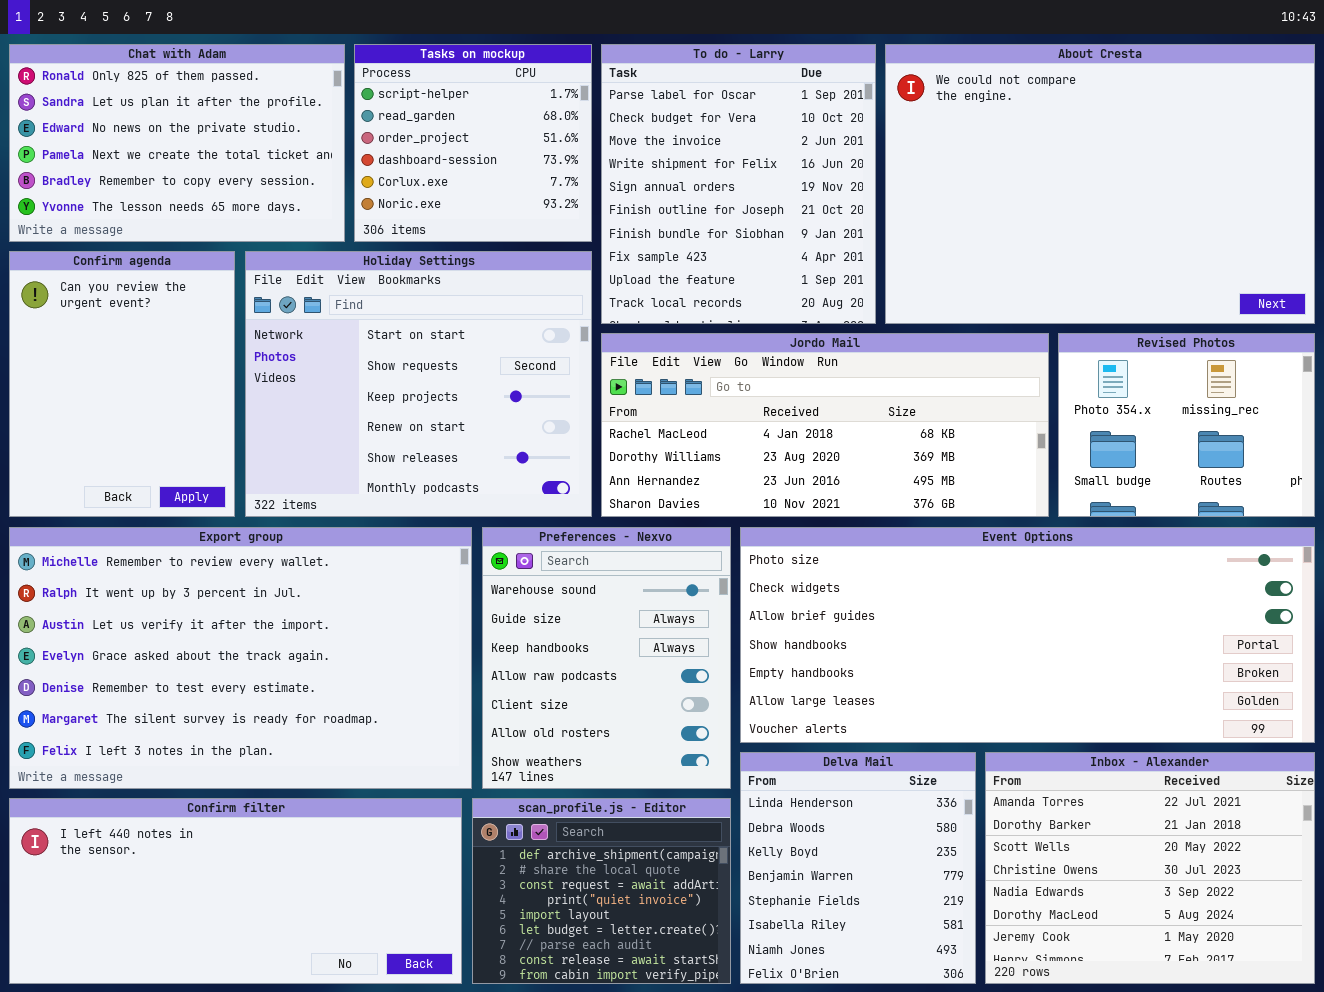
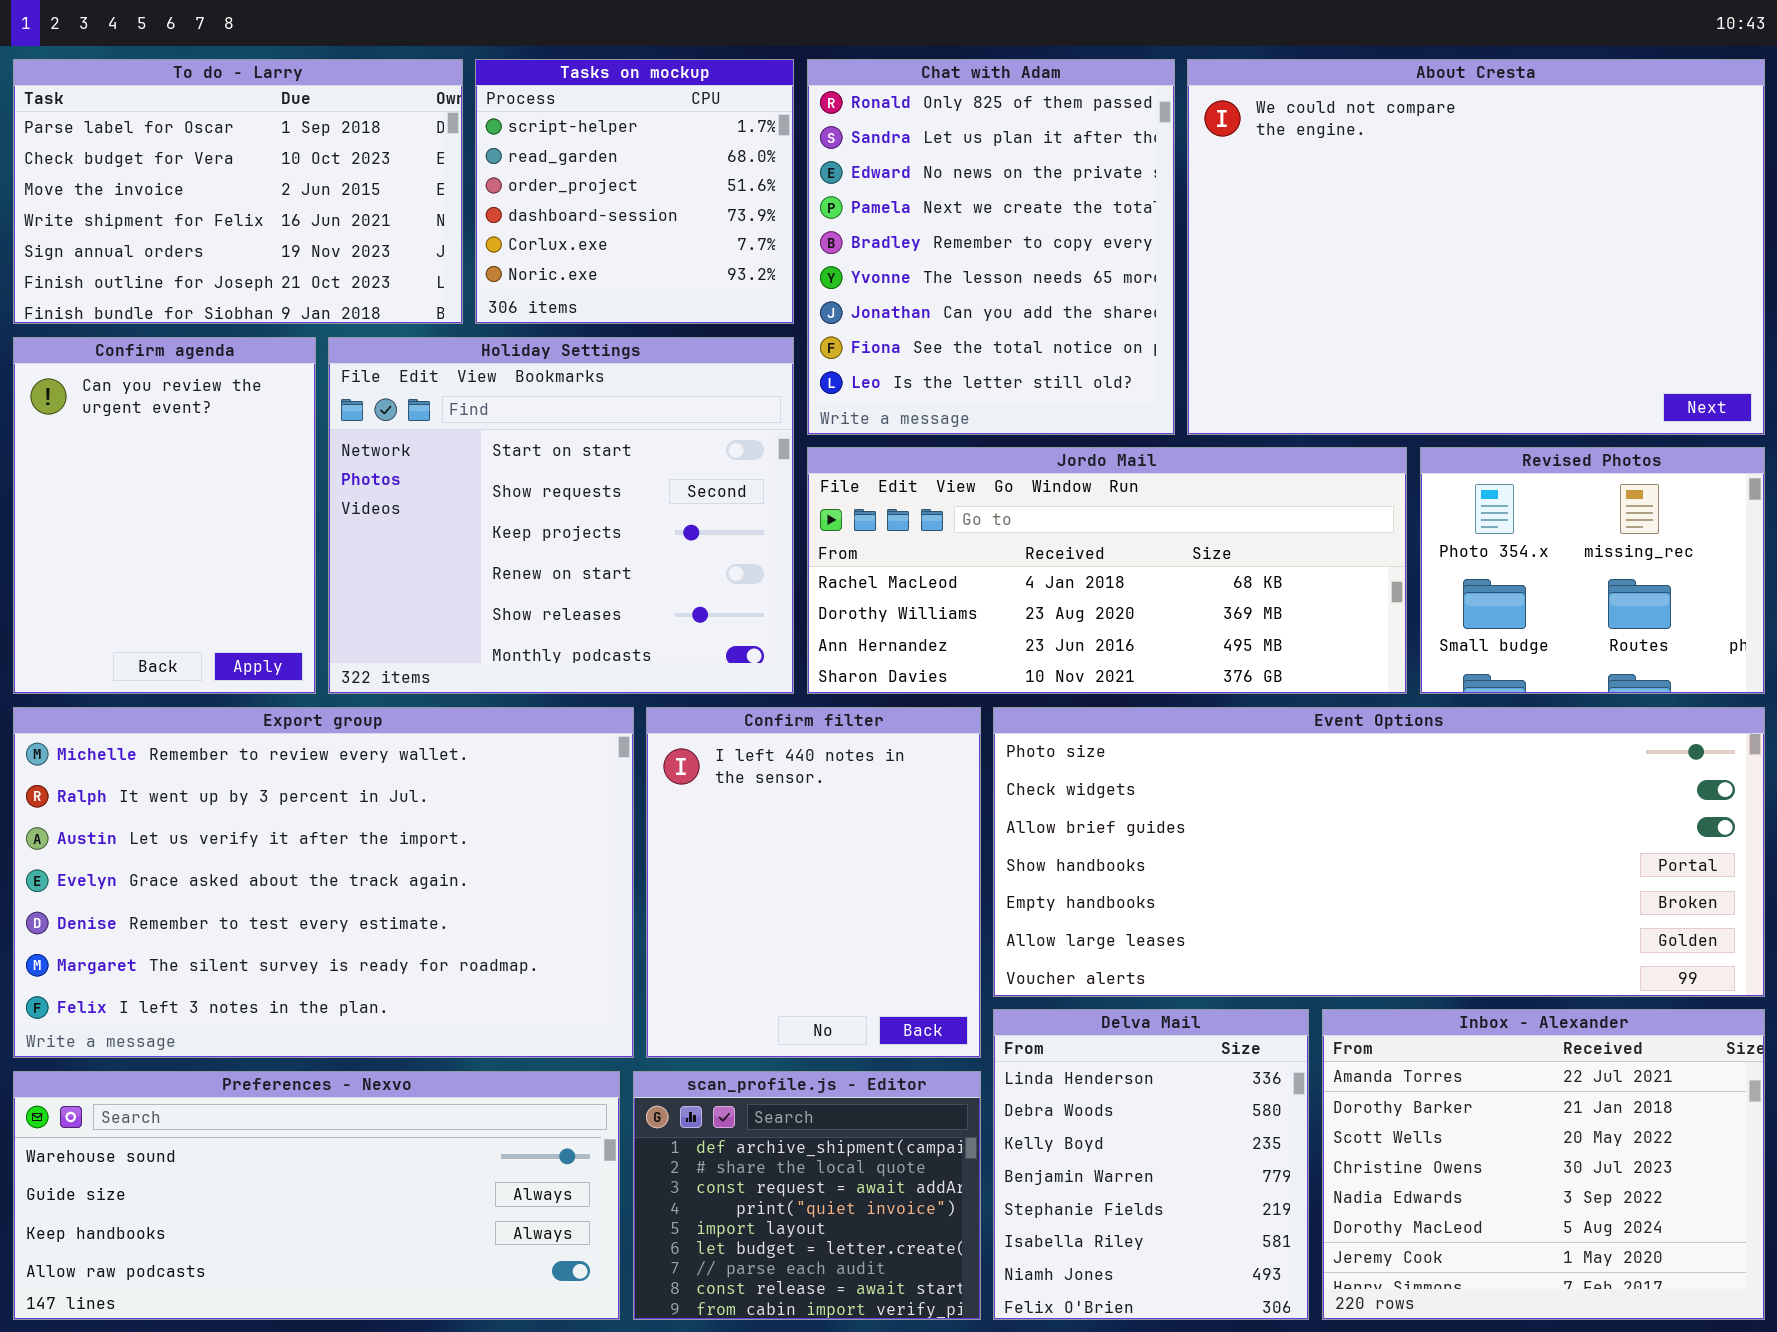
Chat with Adam: [9,44,345,242] -> [807,59,1175,435], moved, resized
To do - Larry: [601,44,876,324] -> [13,59,463,324], moved, resized
Preferences - Nexvo: [482,527,731,789] -> [13,1071,620,1320], moved, resized
Confirm filter: [9,798,462,984] -> [646,707,981,1058], moved, resized

